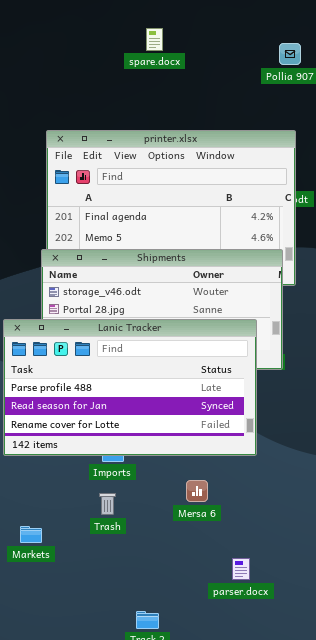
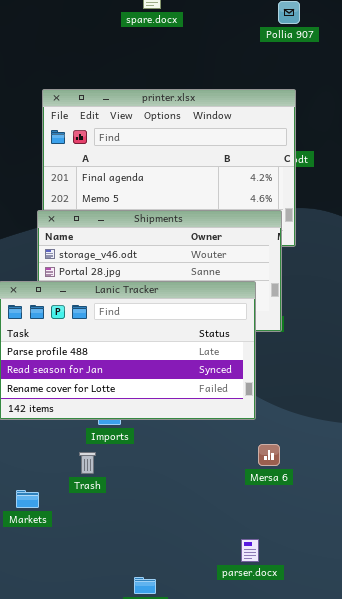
Mersa 6: [186,480,208,502] -> [258,444,280,466], moved
Trash: [99,493,116,515] -> [79,452,96,474], moved
parser.docx: [232,558,250,580] -> [241,539,259,562], moved

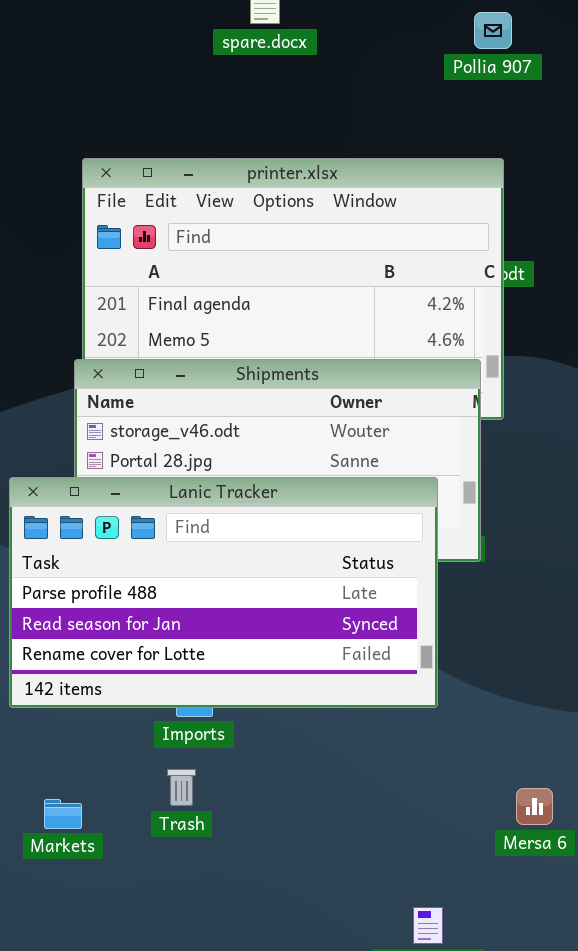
Mersa 6: [258,444,280,466] -> [516,788,553,825], moved
Trash: [79,452,96,474] -> [167,769,196,806], moved
Markets: [16,490,39,508] -> [44,799,82,829], moved

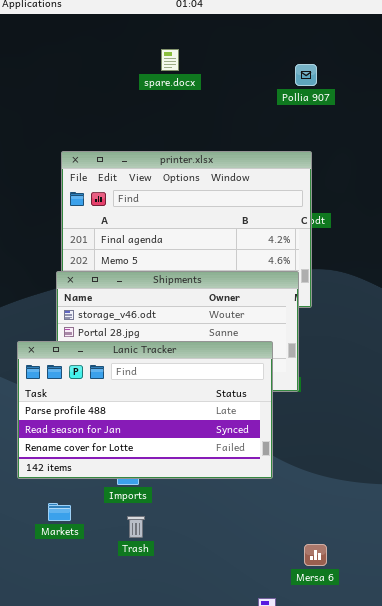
Trash: [167,769,196,806] -> [127,516,145,538], moved
Mersa 6: [516,788,553,825] -> [304,544,327,566], moved
Markets: [44,799,82,829] -> [48,503,71,521], moved

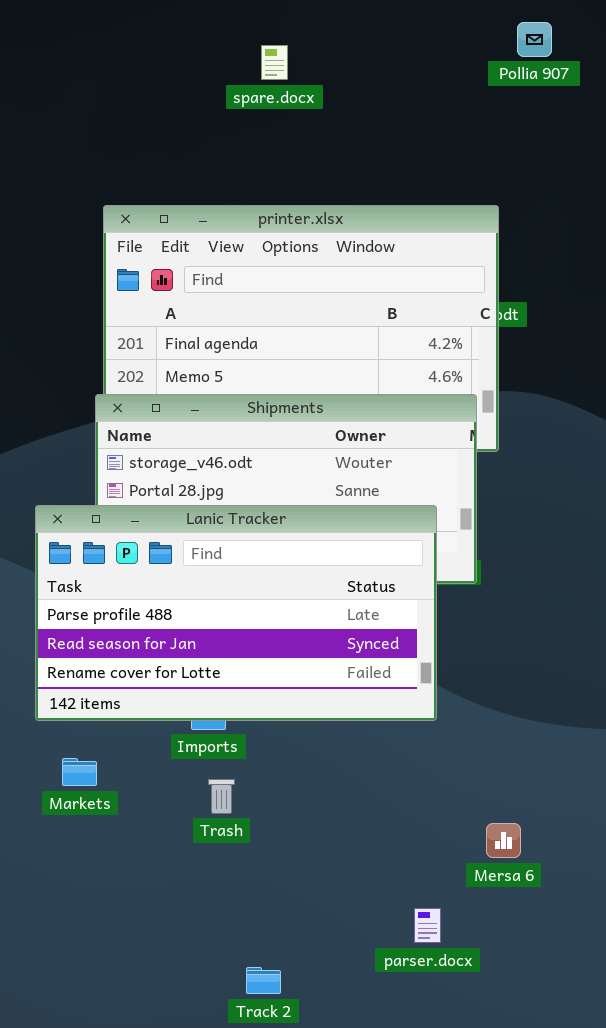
Pollia 907: [295,64,317,86] -> [517,22,552,57], moved
Markets: [48,503,71,521] -> [62,758,97,786], moved

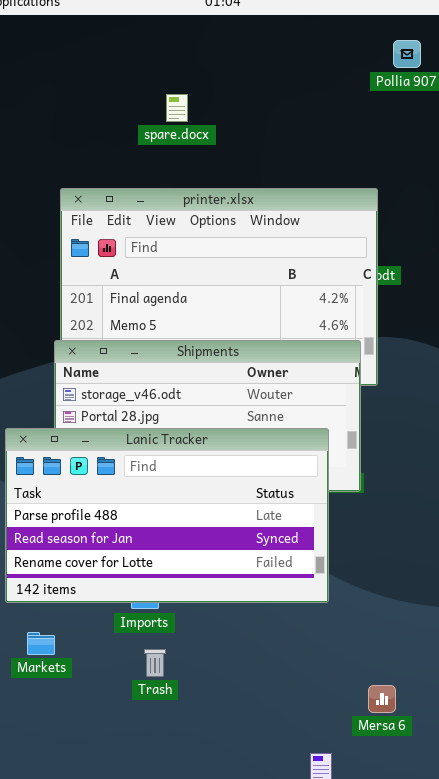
spare.docx: [261,45,288,80] -> [166,94,188,122], moved

